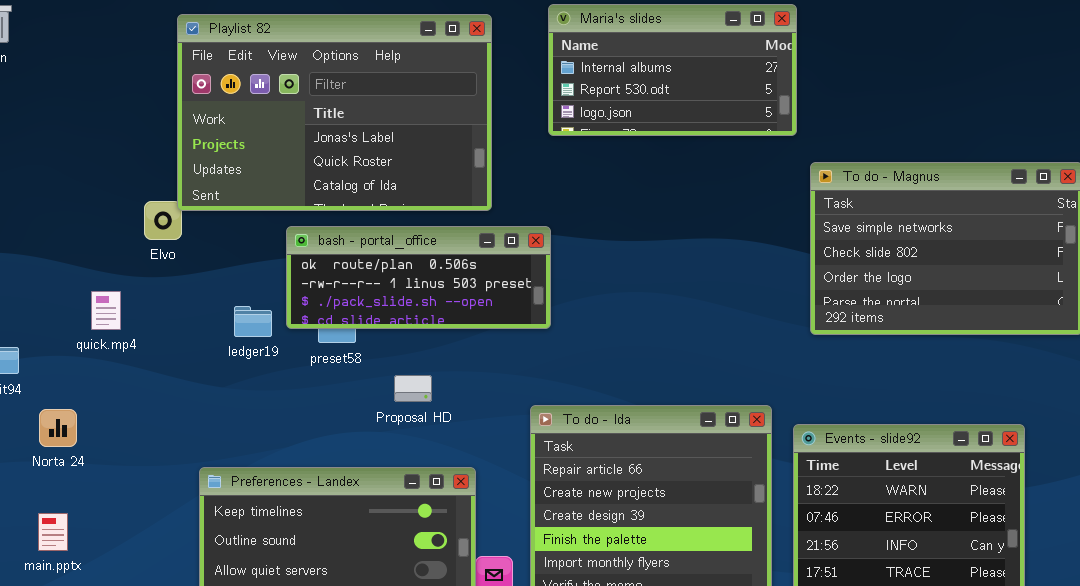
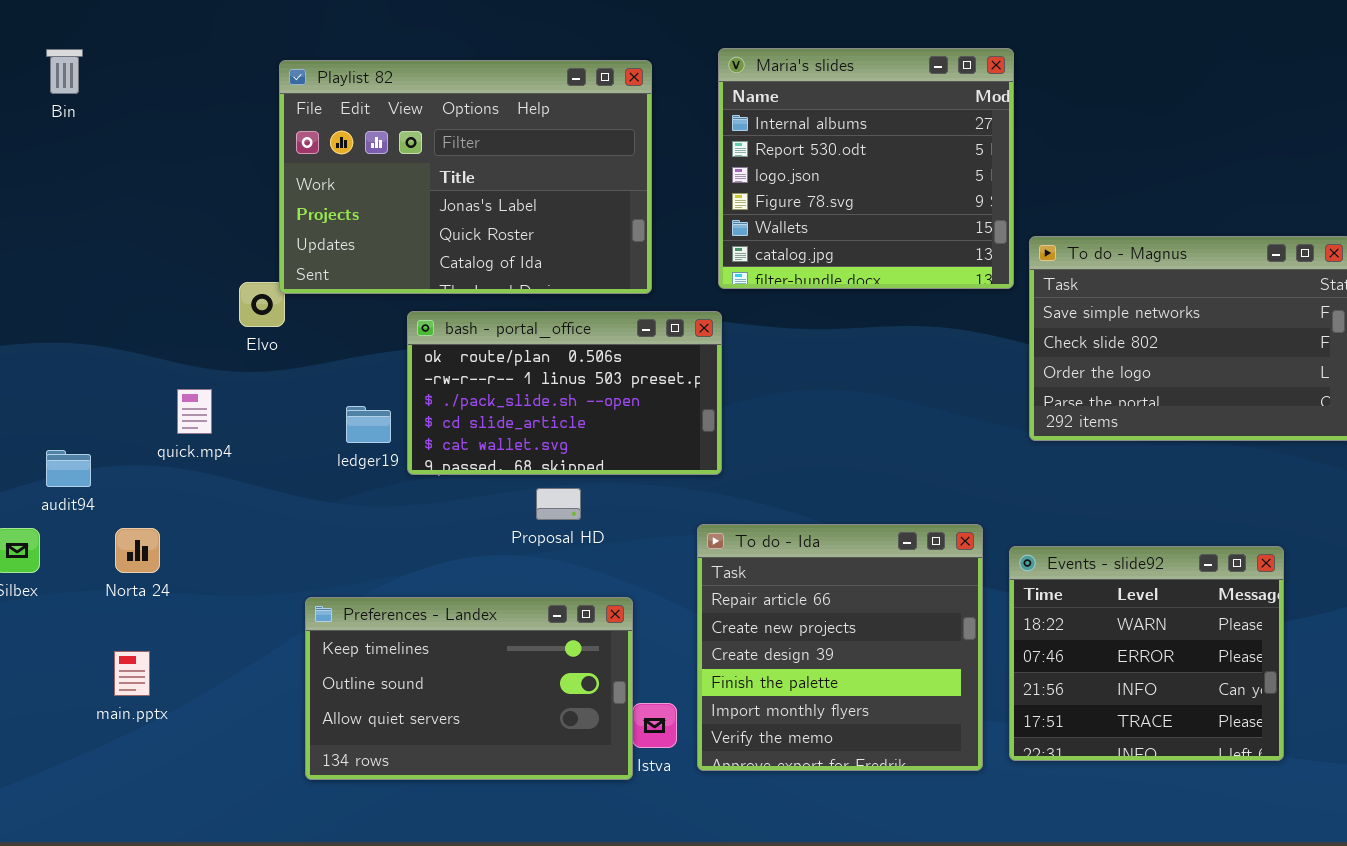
Maria's slides: [548,4,797,136] -> [718,48,1014,289], resized
bash - portal_office: [286,226,551,329] -> [407,311,722,475], resized

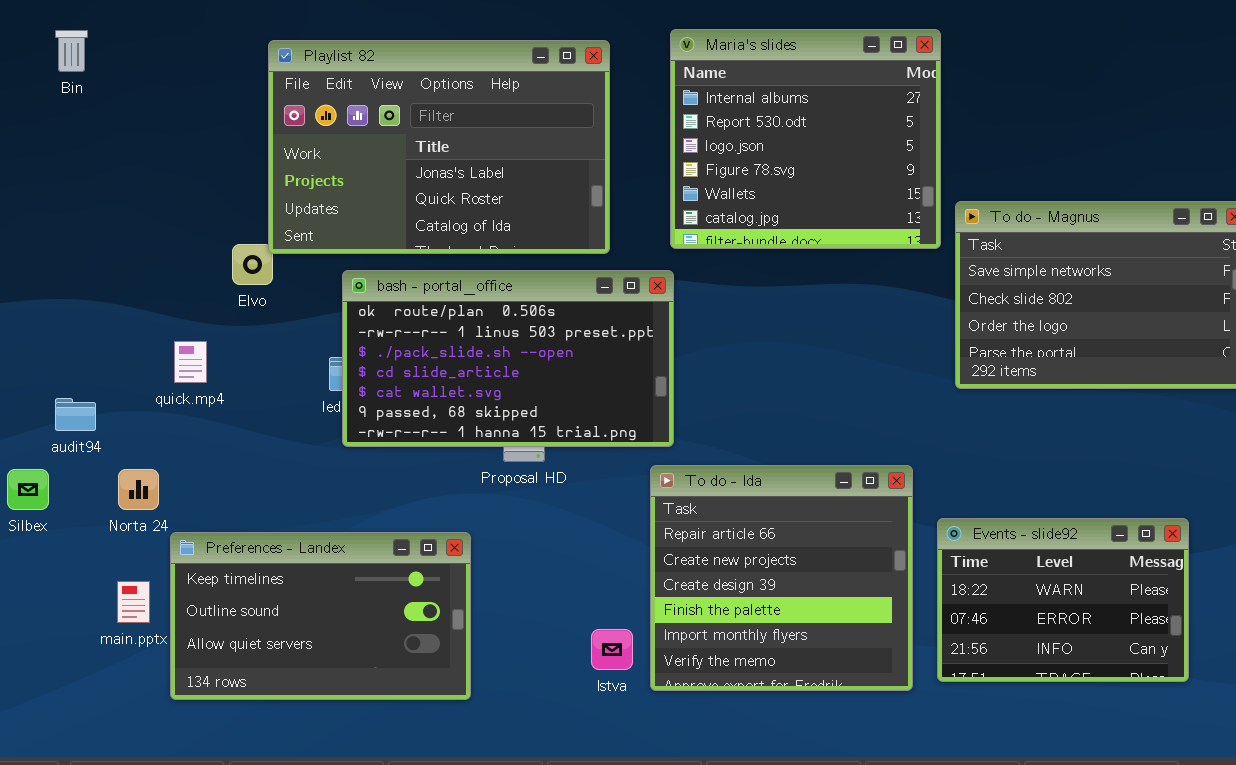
bash - portal_office: [407,311,722,475] -> [342,270,674,447], resized
Events - slide92: [1009,546,1284,761] -> [937,518,1189,682], resized
Preferences - Landex: [305,597,633,780] -> [170,532,471,700], moved

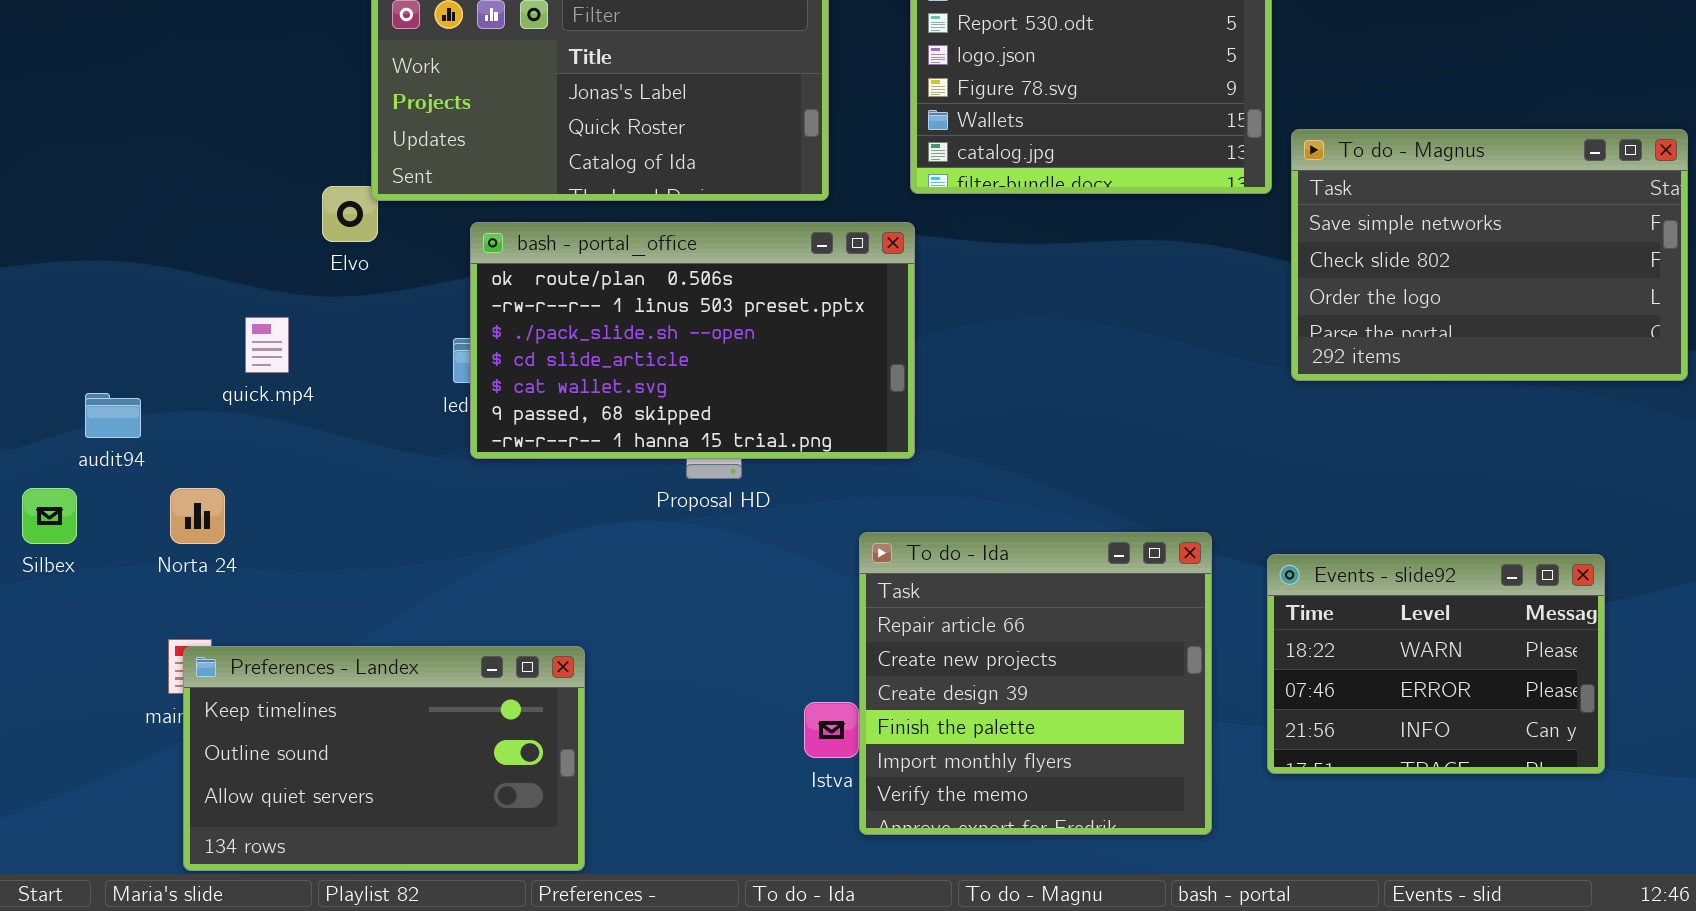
To do - Ida: [650,465,913,691] -> [859,532,1212,835], moved
Preferences - Landex: [170,532,471,700] -> [183,646,585,871], moved

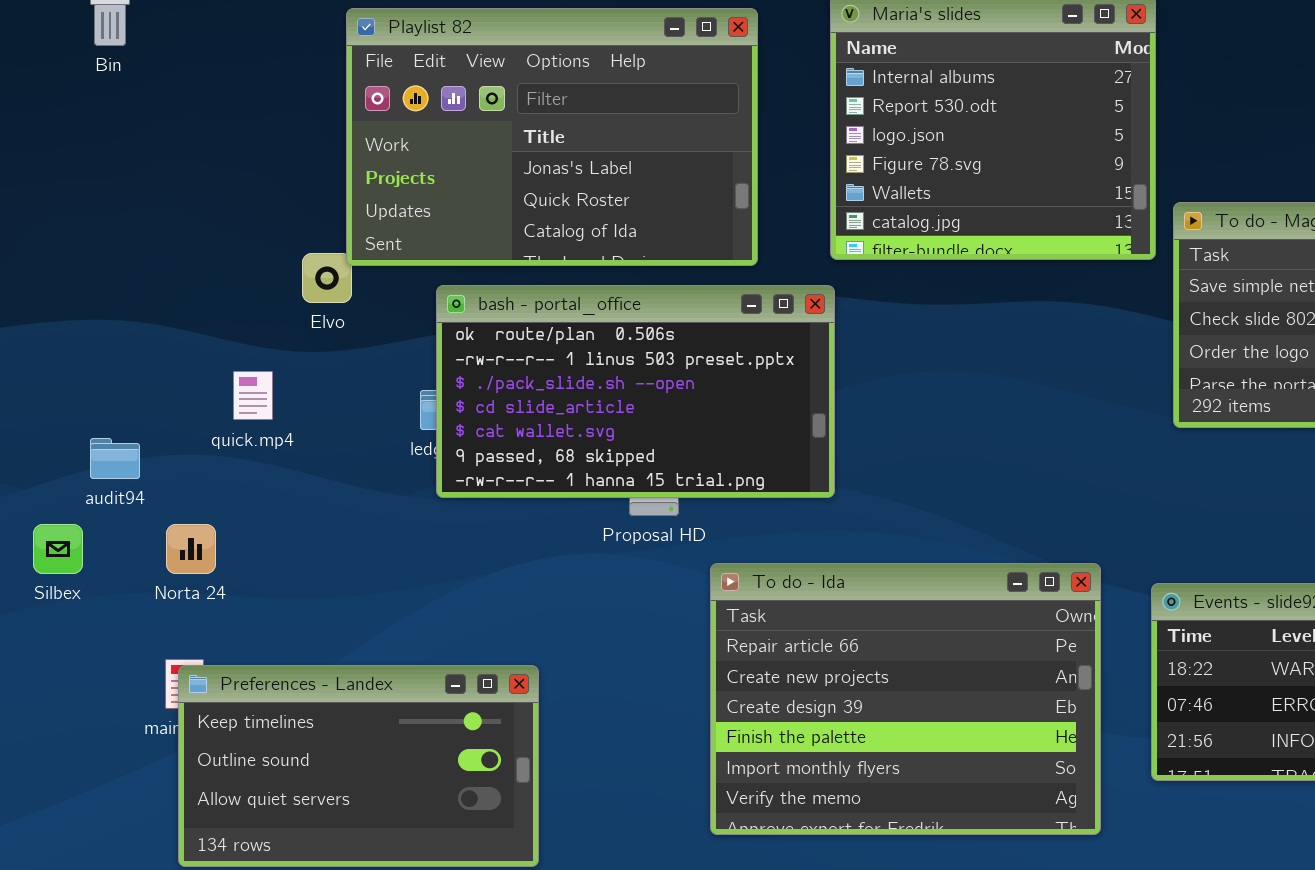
To do - Ida: [859,532,1212,835] -> [710,563,1101,835], resized

